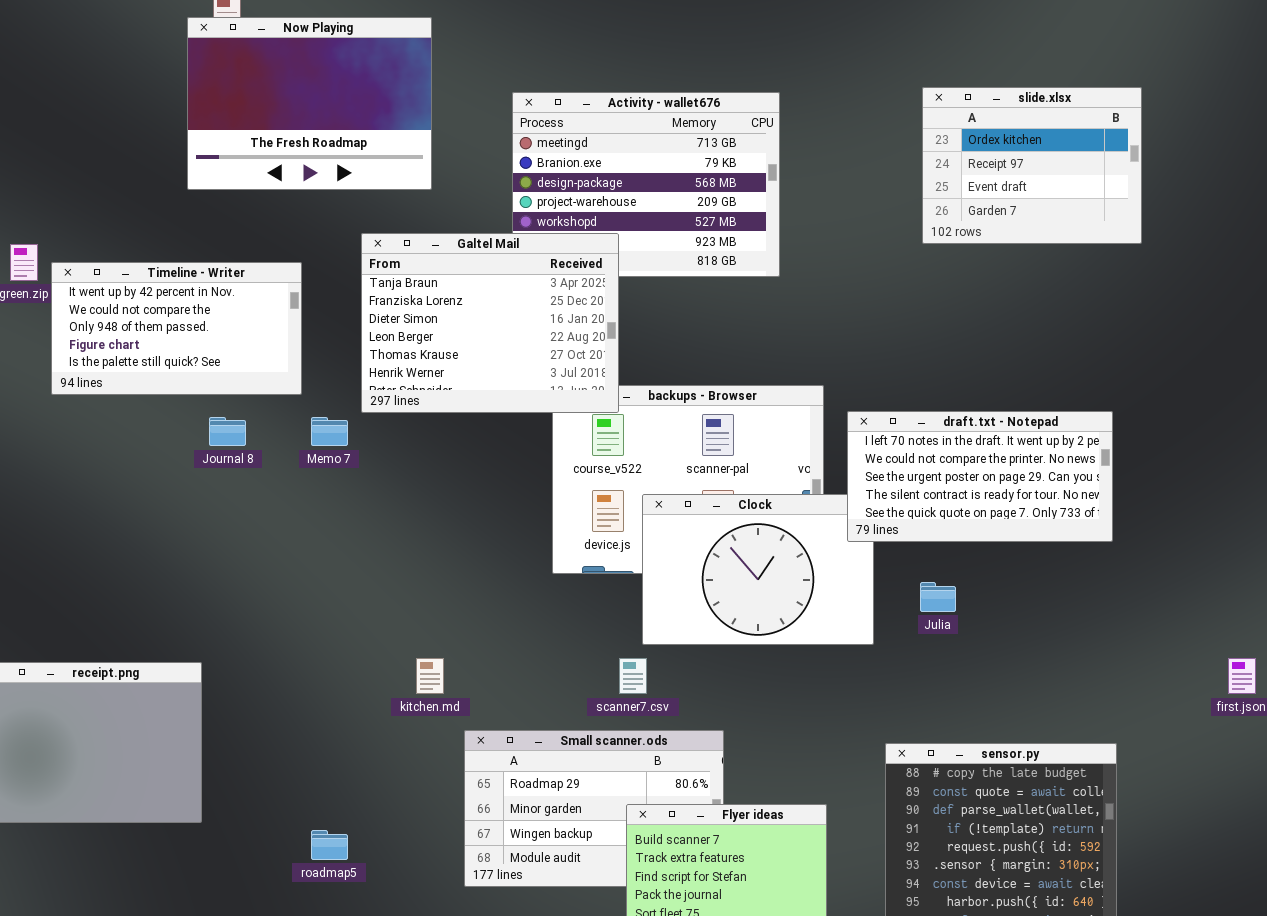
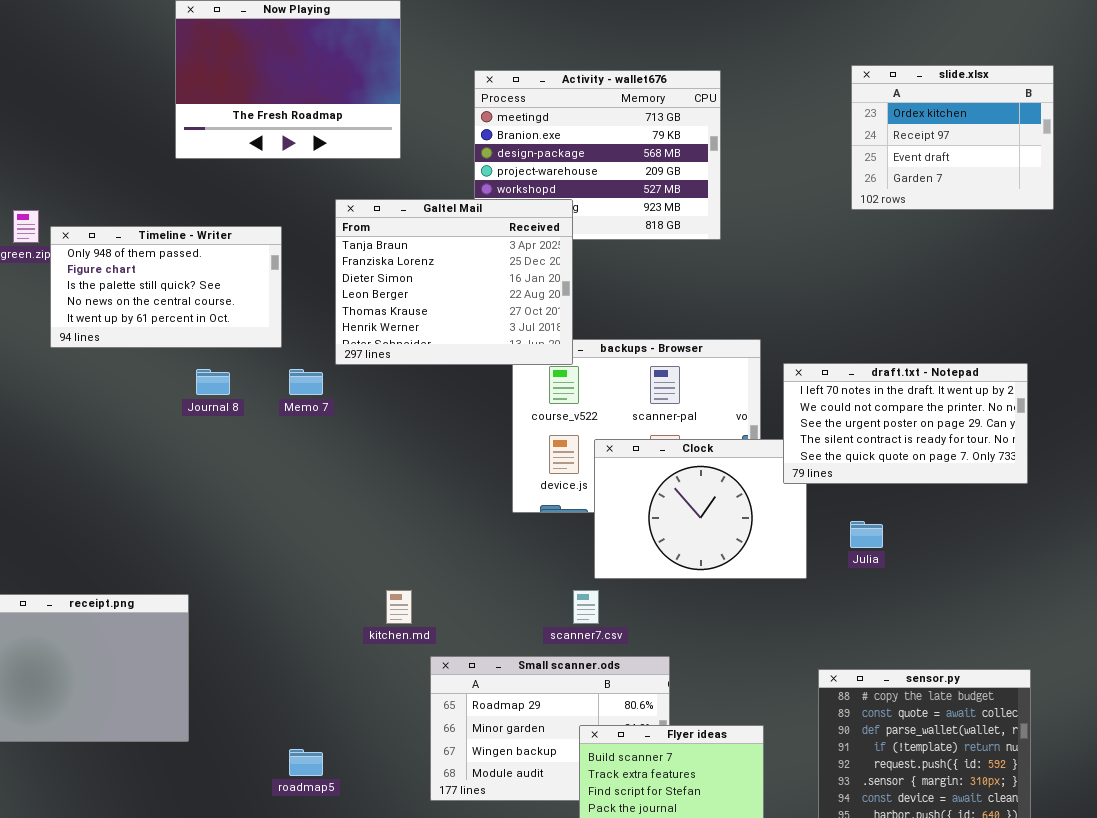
Timeline - Writer: [51,262,302,395] -> [50,226,282,348], scrolled down 2 rows

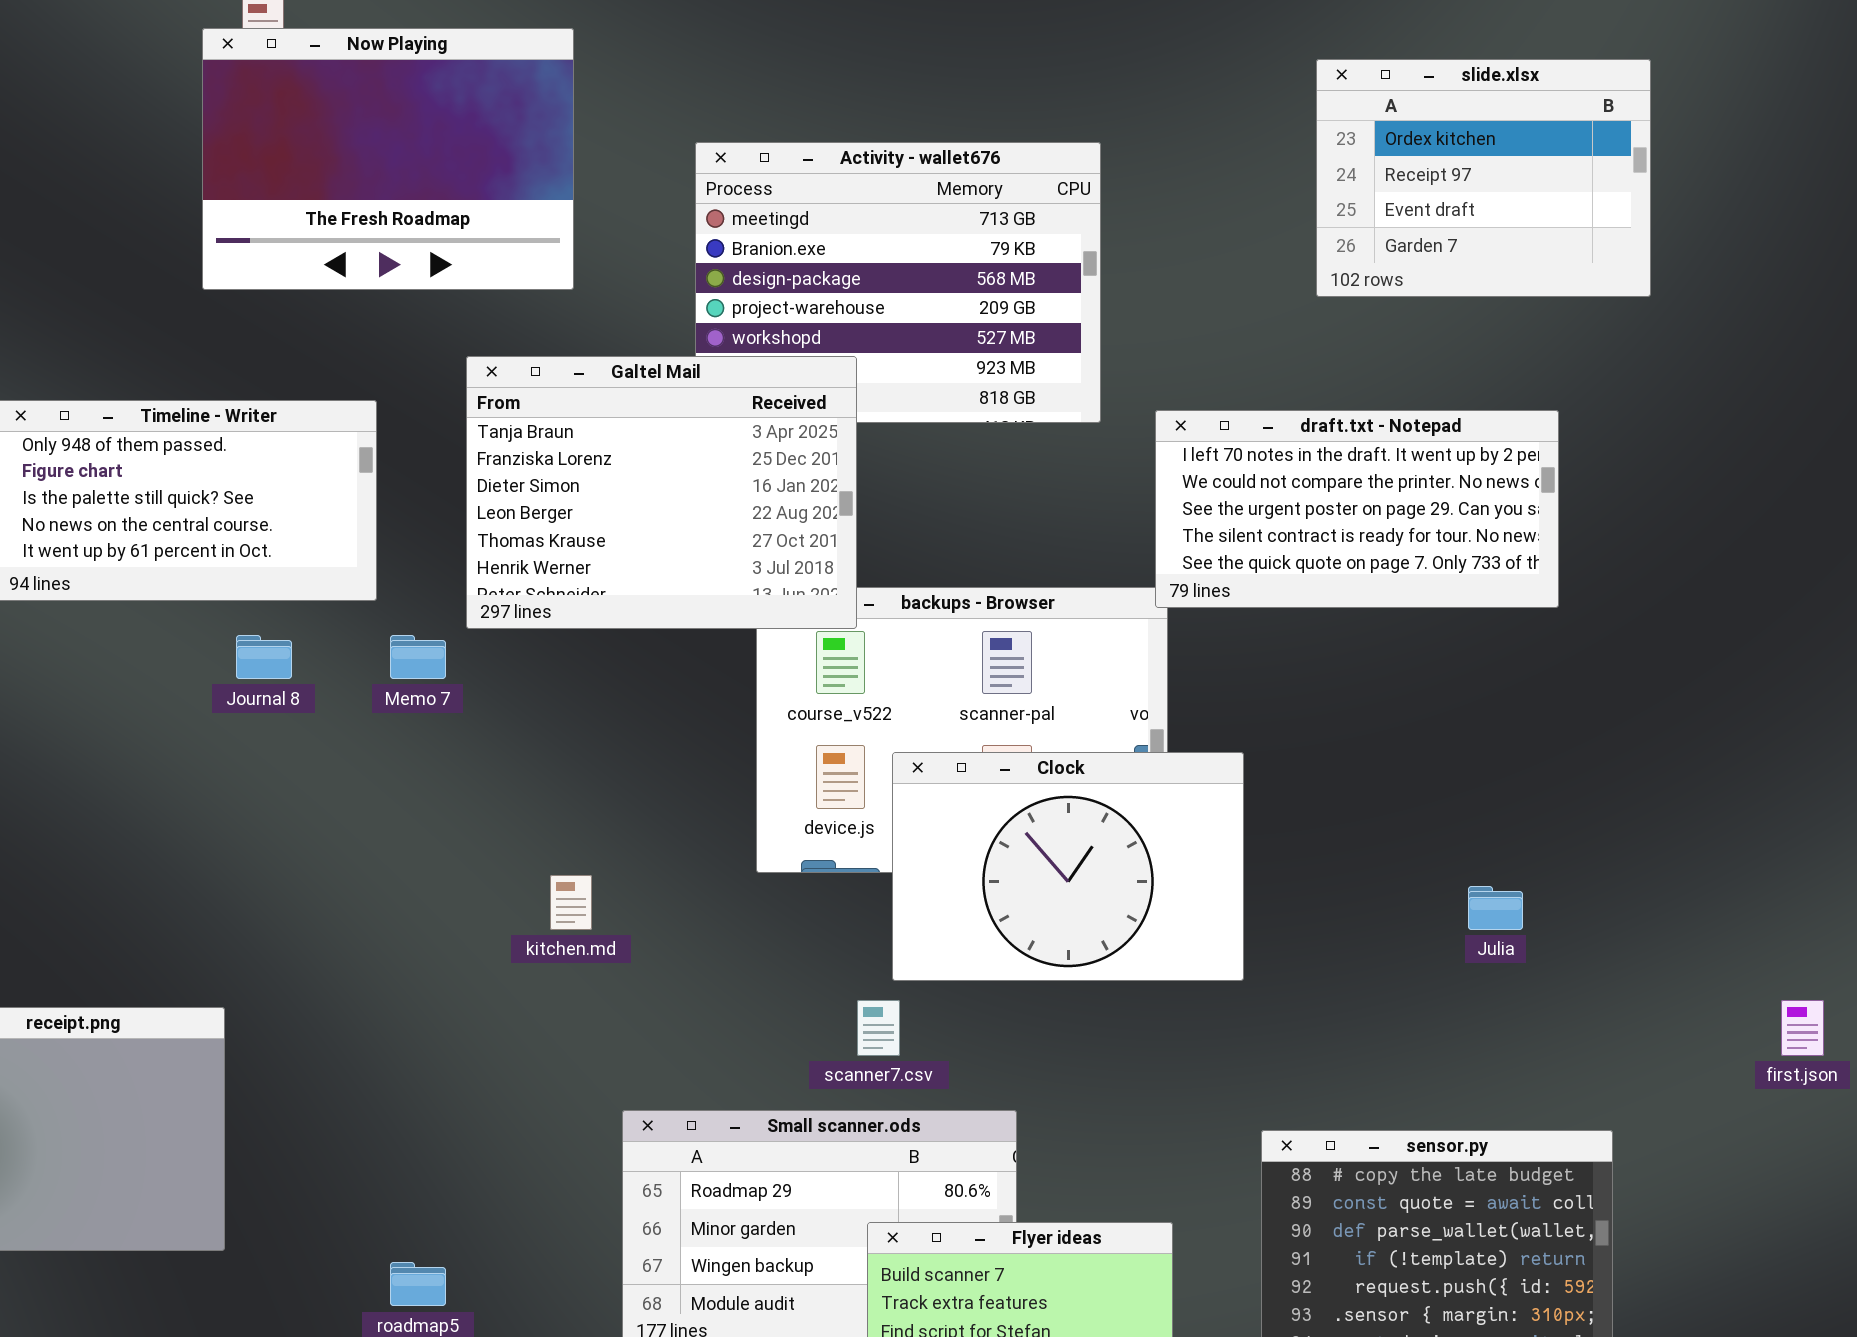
slide.xlsx: [851,65,1054,210] -> [1316,59,1651,297], moved
draft.txt - Notepad: [783,363,1028,484] -> [1155,410,1559,608], moved
Julia: [850,521,883,548] -> [1468,886,1523,930], moved
kitchen.md: [386,590,412,624] -> [550,875,592,930], moved

